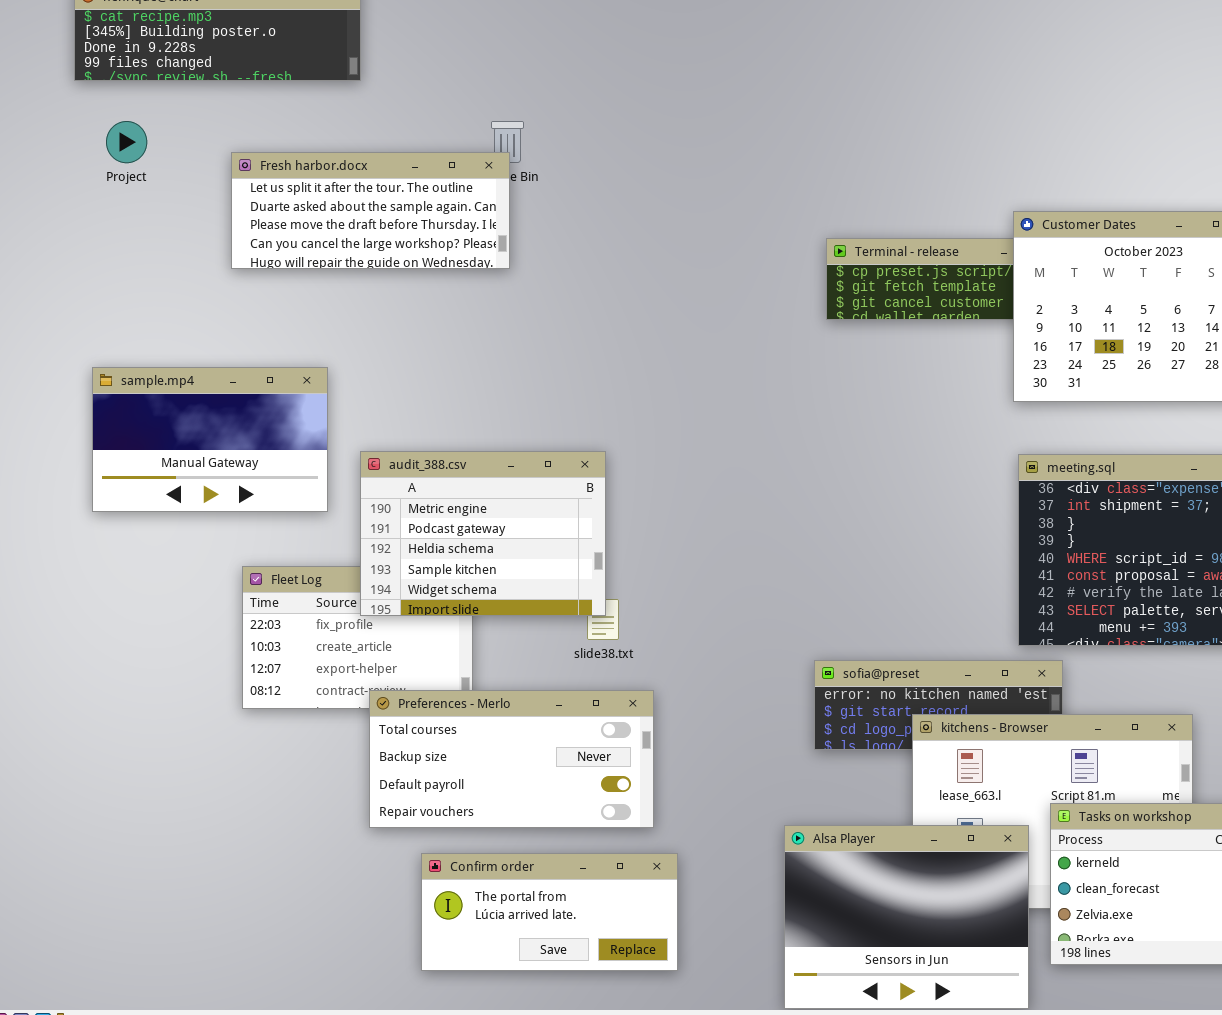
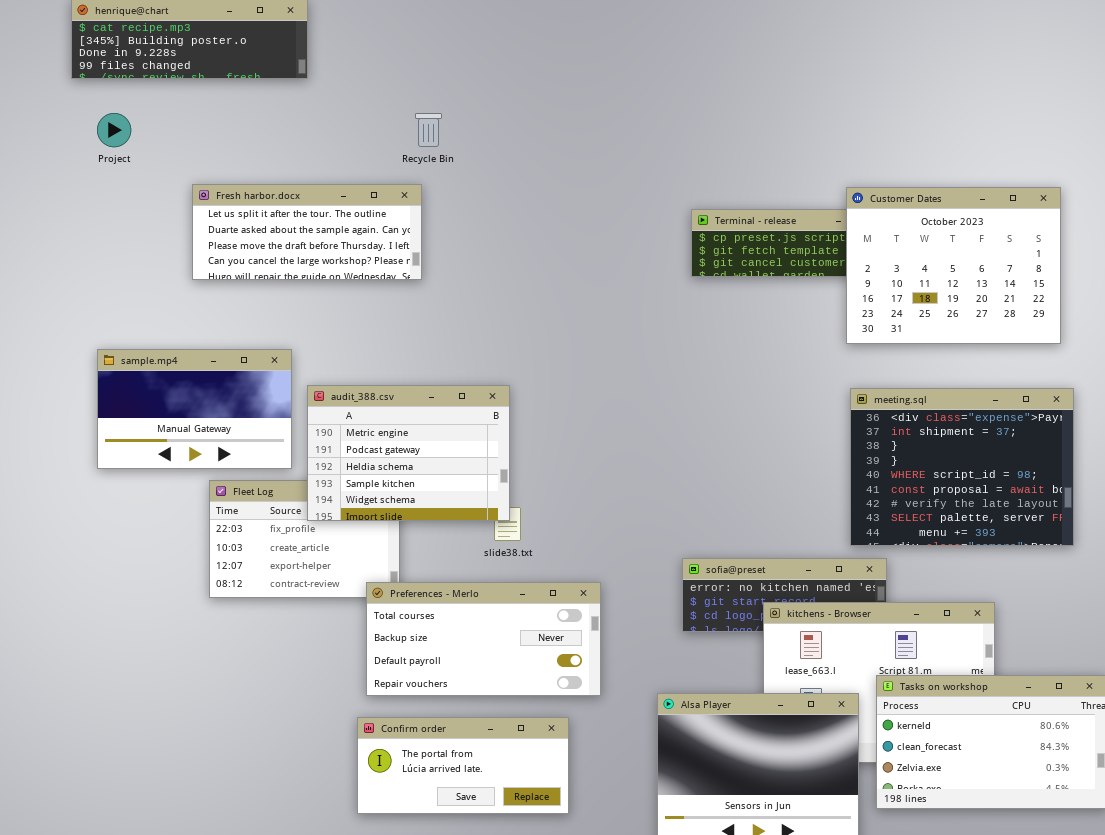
Fresh harbor.docx: [231,152,510,269] -> [192,184,422,280], moved
sample.mp4: [92,367,328,512] -> [97,349,292,469], moved
Preferences - Merlo: [369,690,654,828] -> [366,582,601,696], moved

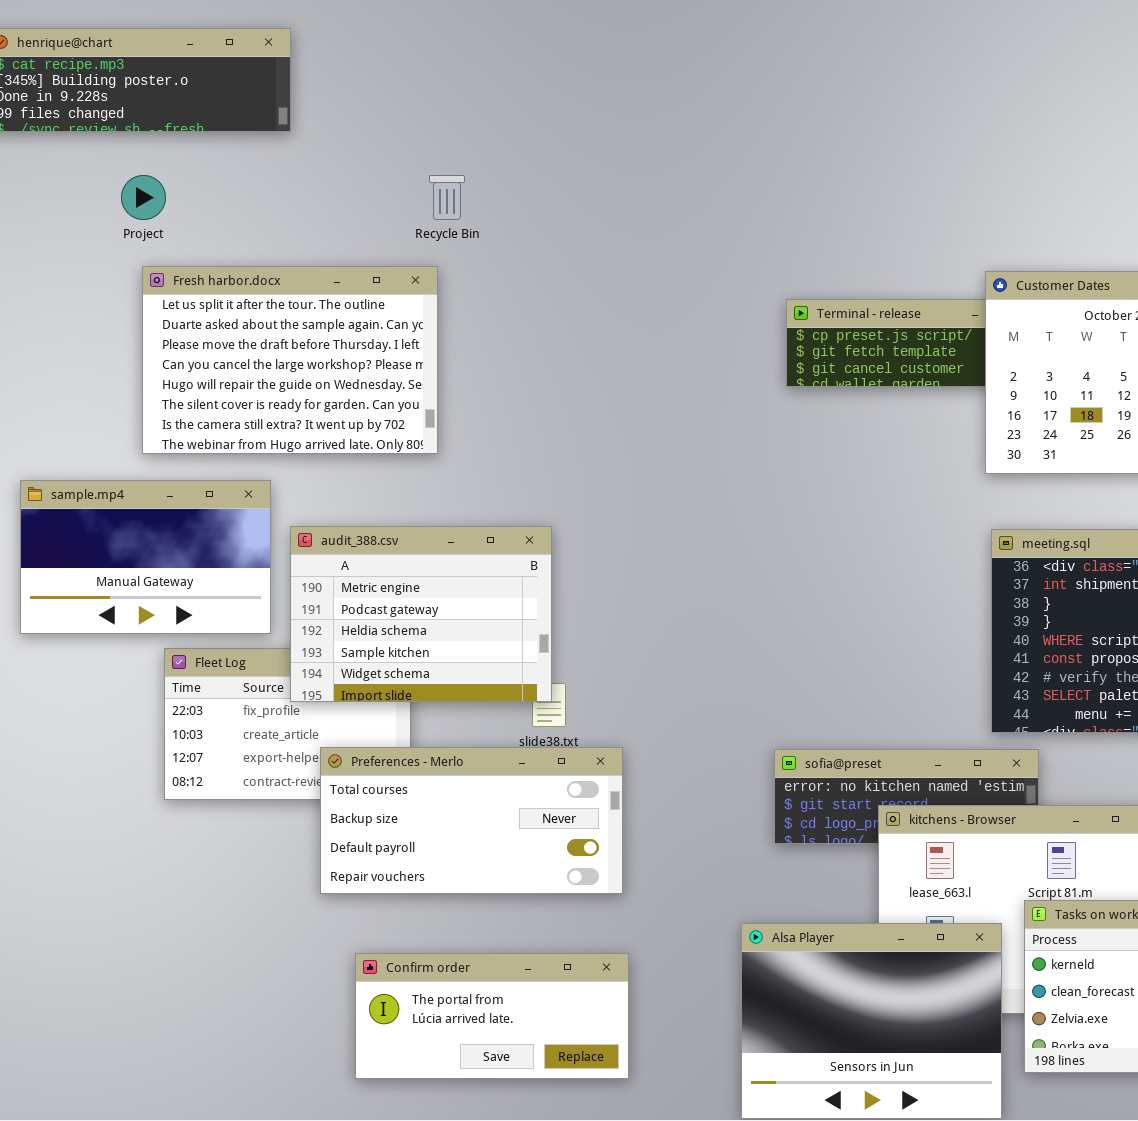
Project: [97,113,131,147] -> [121,175,166,220], moved
Fresh harbor.docx: [192,184,422,280] -> [142,266,438,454], resized
Preferences - Merlo: [366,582,601,696] -> [320,747,623,894], moved

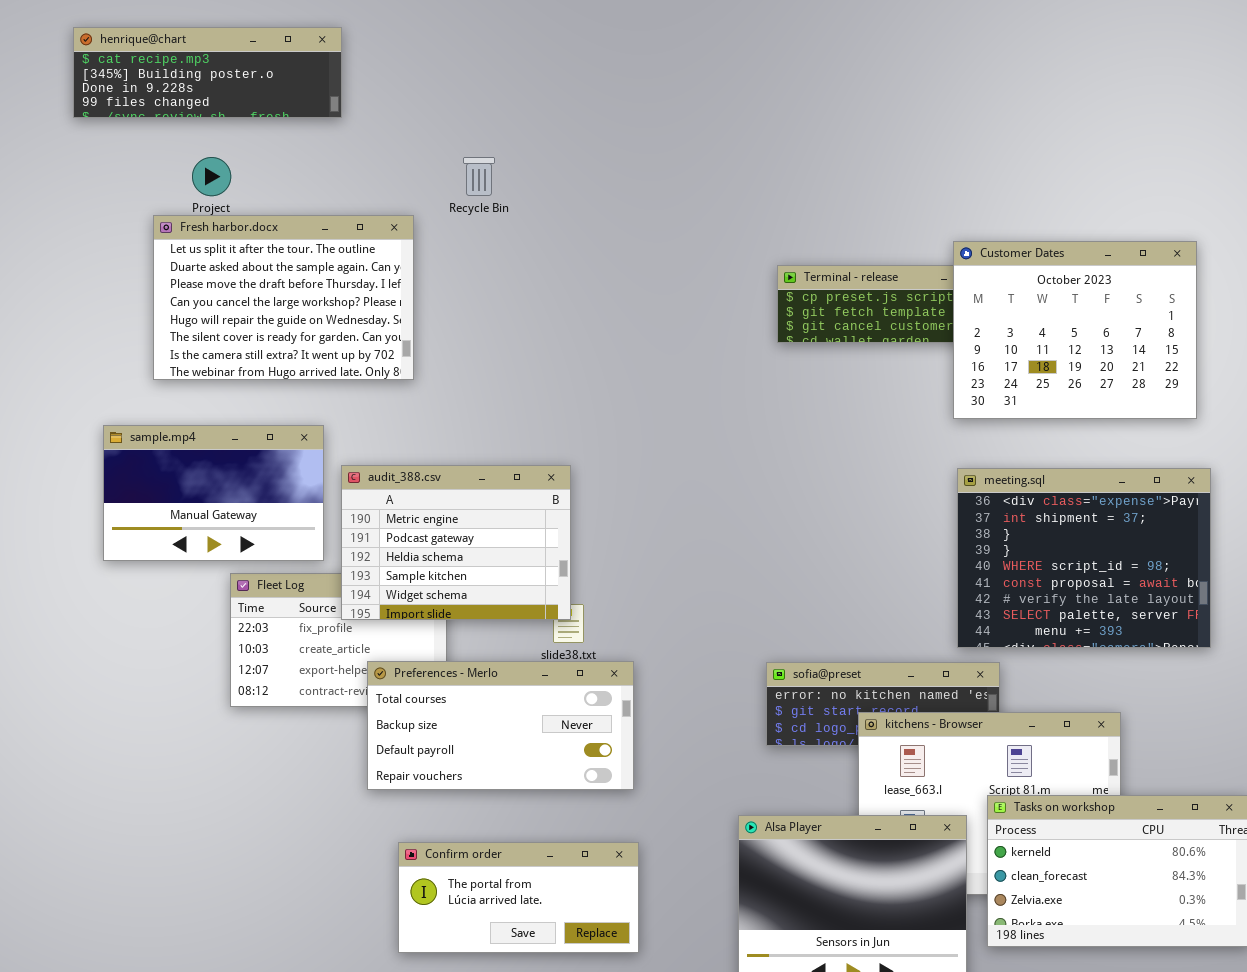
Fresh harbor.docx: [142,266,438,454] -> [153,215,414,380], moved

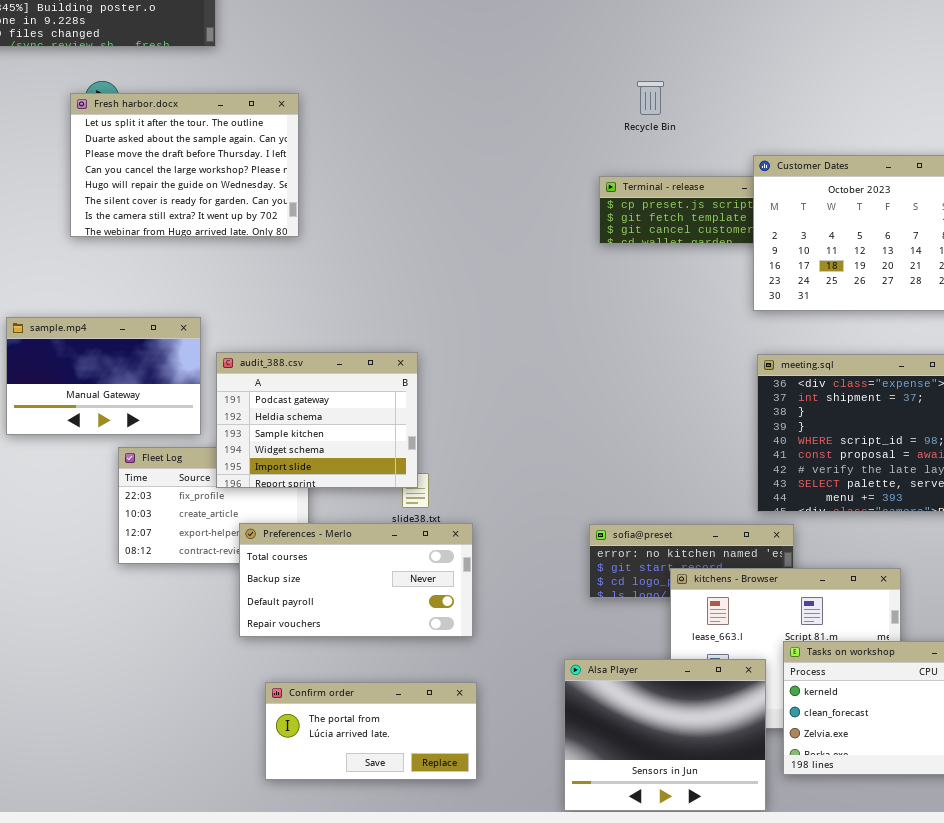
Recycle Bin: [463,157,495,196] -> [637,81,664,115], moved
Fresh harbor.docx: [153,215,414,380] -> [70,93,299,237], moved
audit_388.csv: [341,465,571,620] -> [216,352,418,488], scrolled down 1 row

